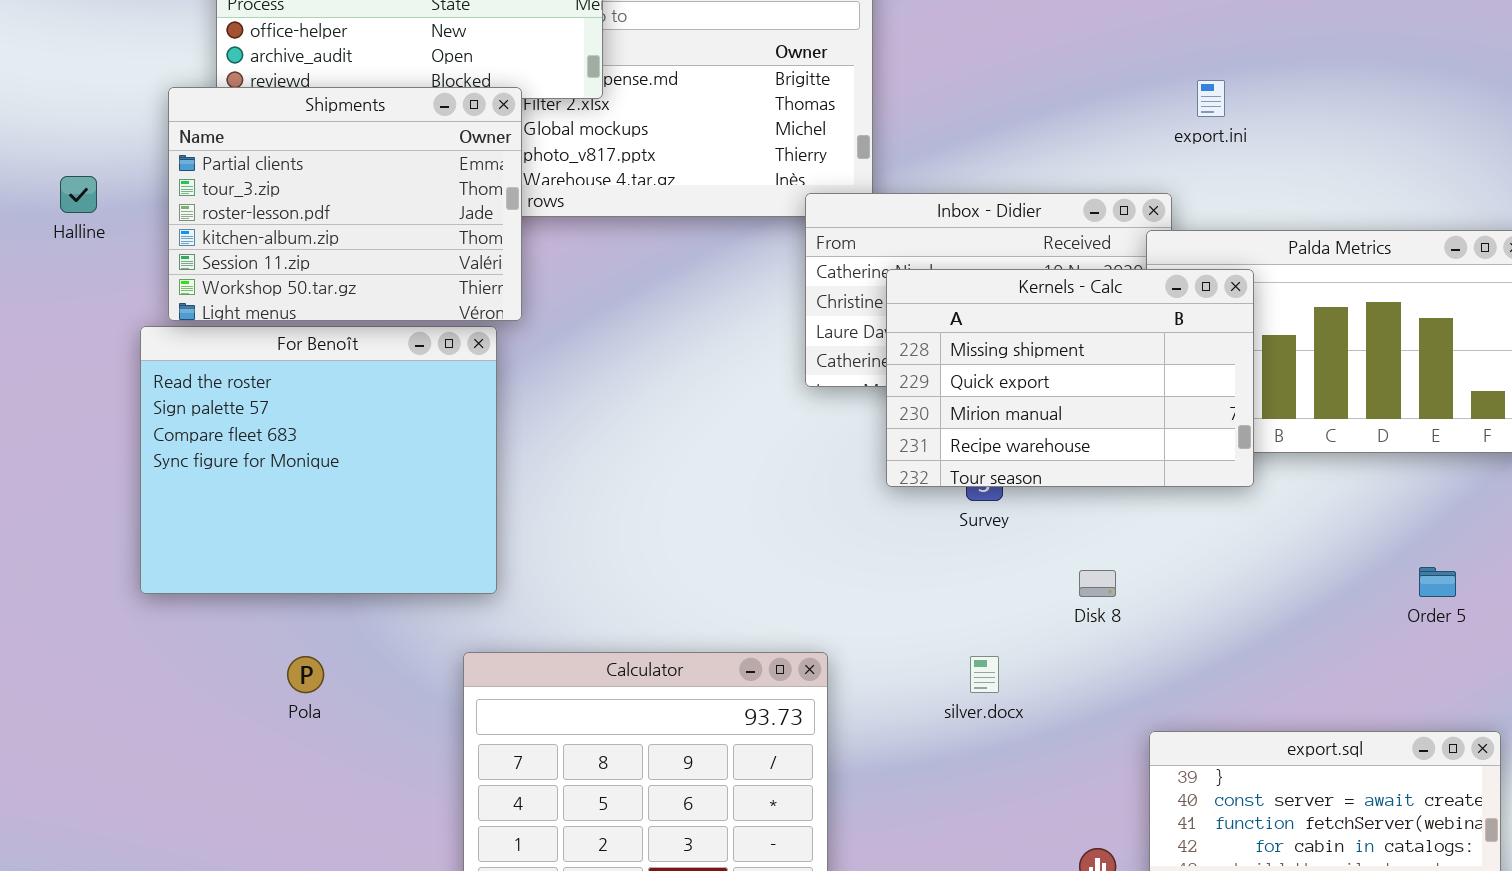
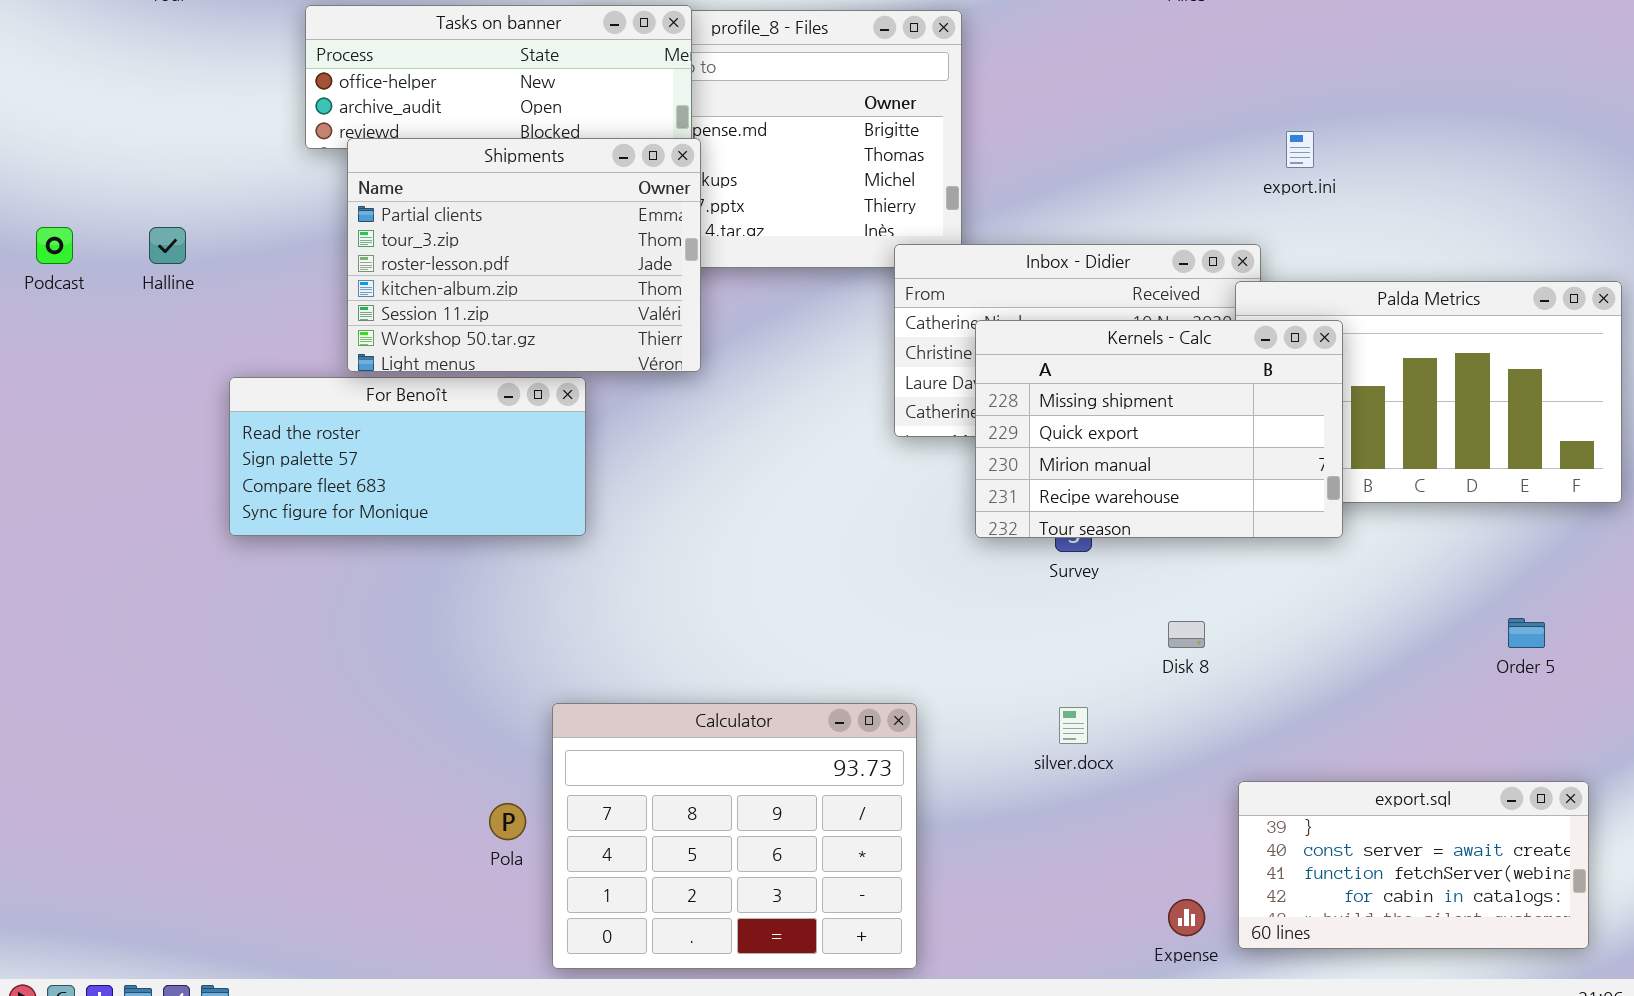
Shipments: [168,87,522,321] -> [347,138,701,372], moved
For Benoît: [140,326,497,594] -> [229,377,586,536], resized
Pola: [287,656,324,693] -> [489,803,526,840], moved

